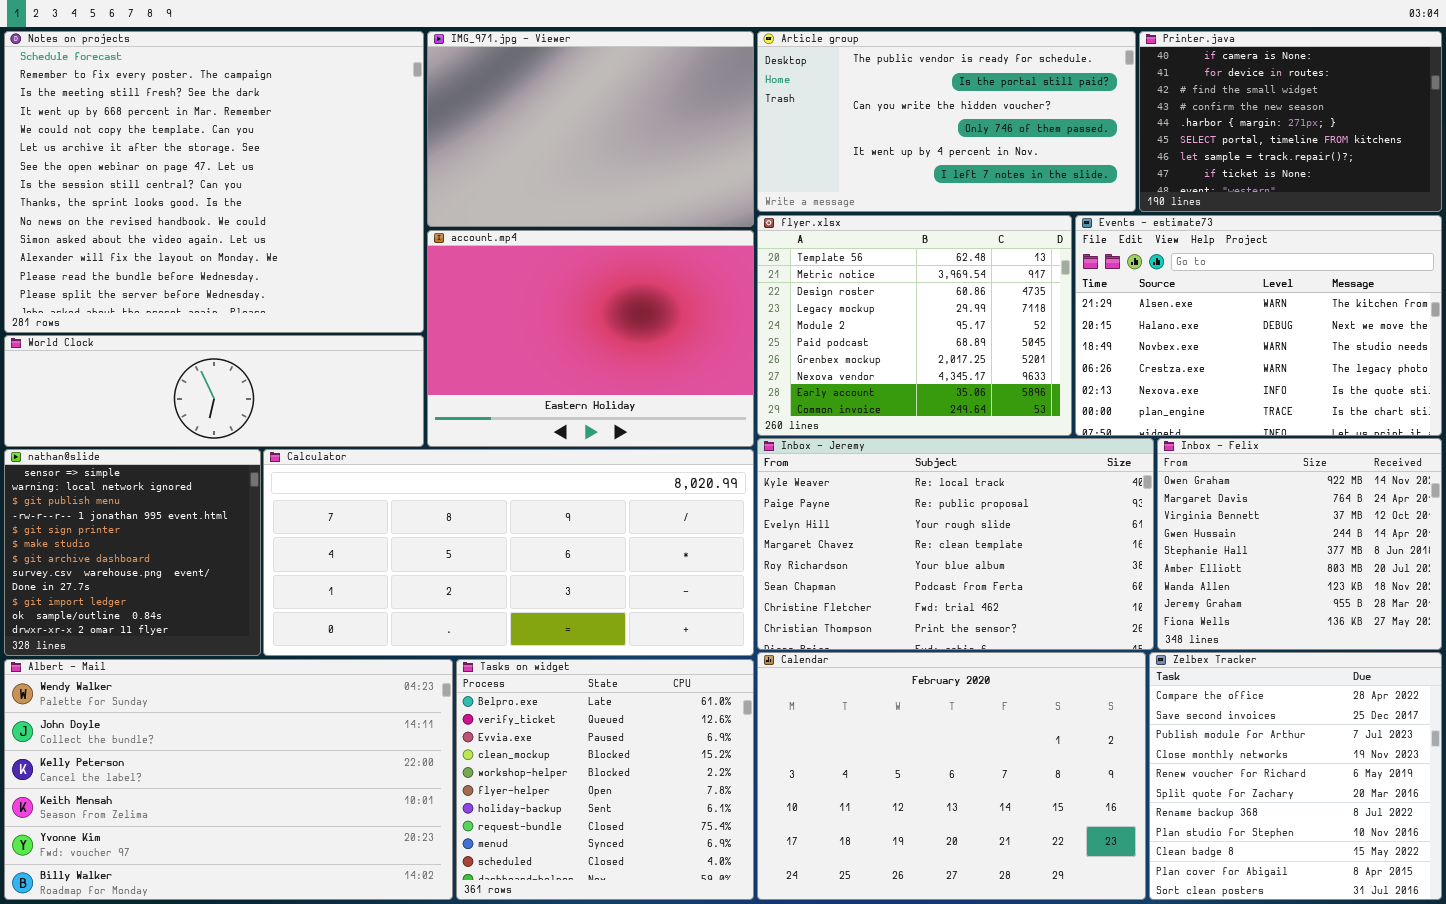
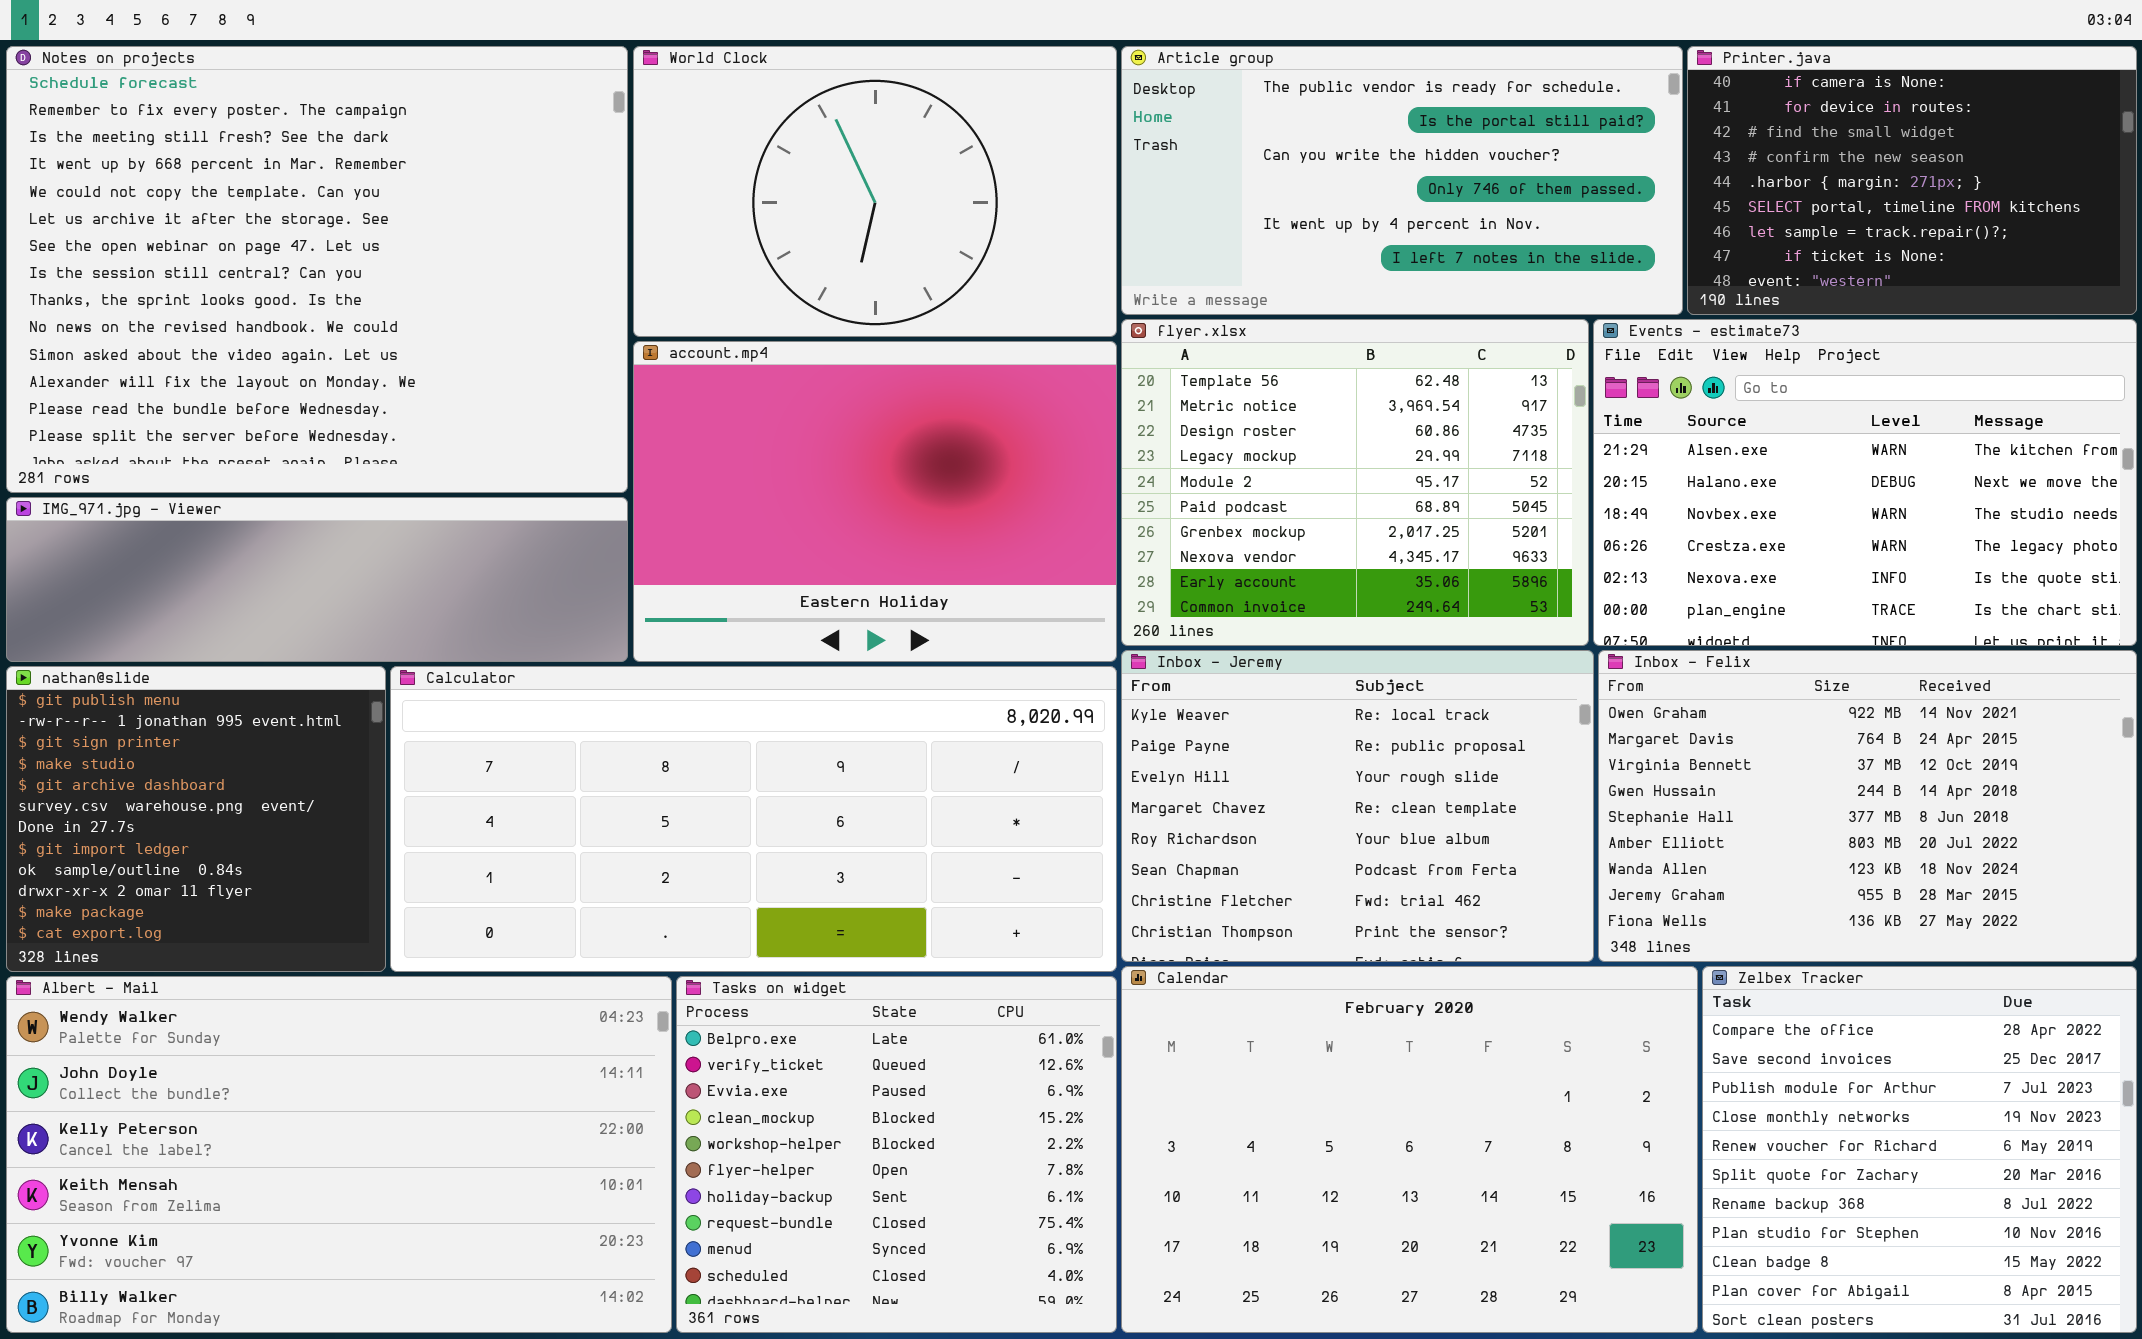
IMG_971.jpg - Viewer: [427,31,754,227] -> [6,497,628,662], moved, resized
World Clock: [4,335,424,447] -> [633,46,1117,337], moved, resized
Inbox - Jeremy: [757,438,1154,650] -> [1121,650,1594,962], resized
Inbox - Felix: [1157,438,1442,650] -> [1598,650,2137,962], resized
nathan@slide: [4,449,261,656] -> [6,666,386,972], scrolled down 2 rows

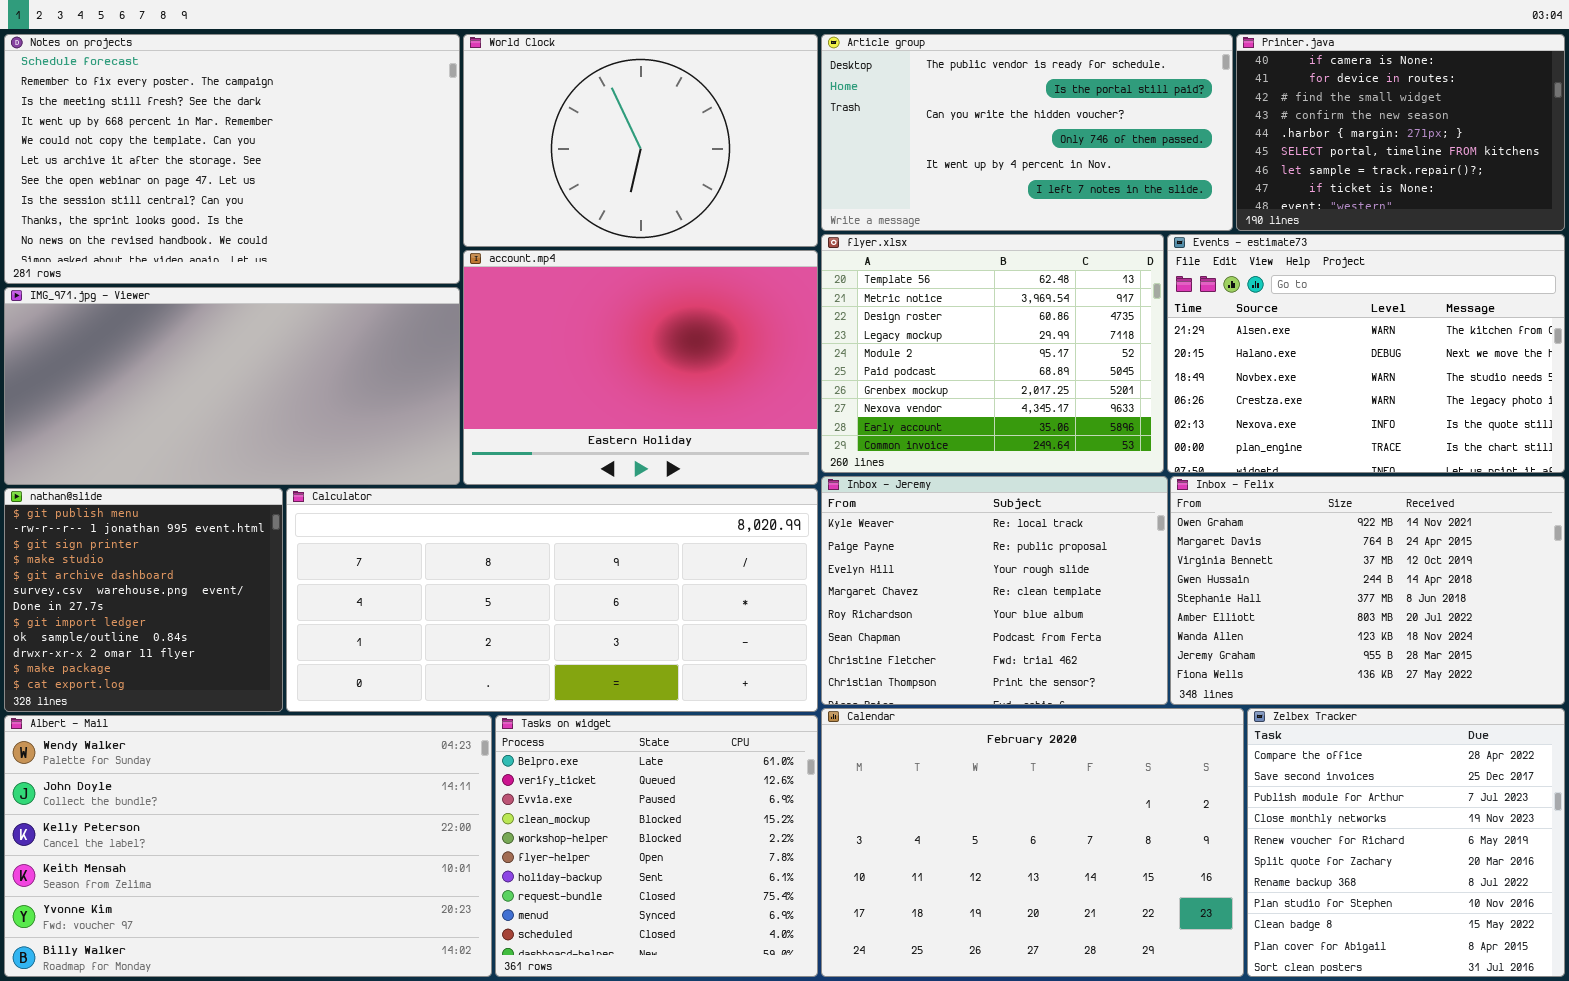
Notes on projects: [6,46,628,493] -> [4,34,460,284], resized
IMG_971.jpg - Viewer: [6,497,628,662] -> [4,287,460,485], resized

